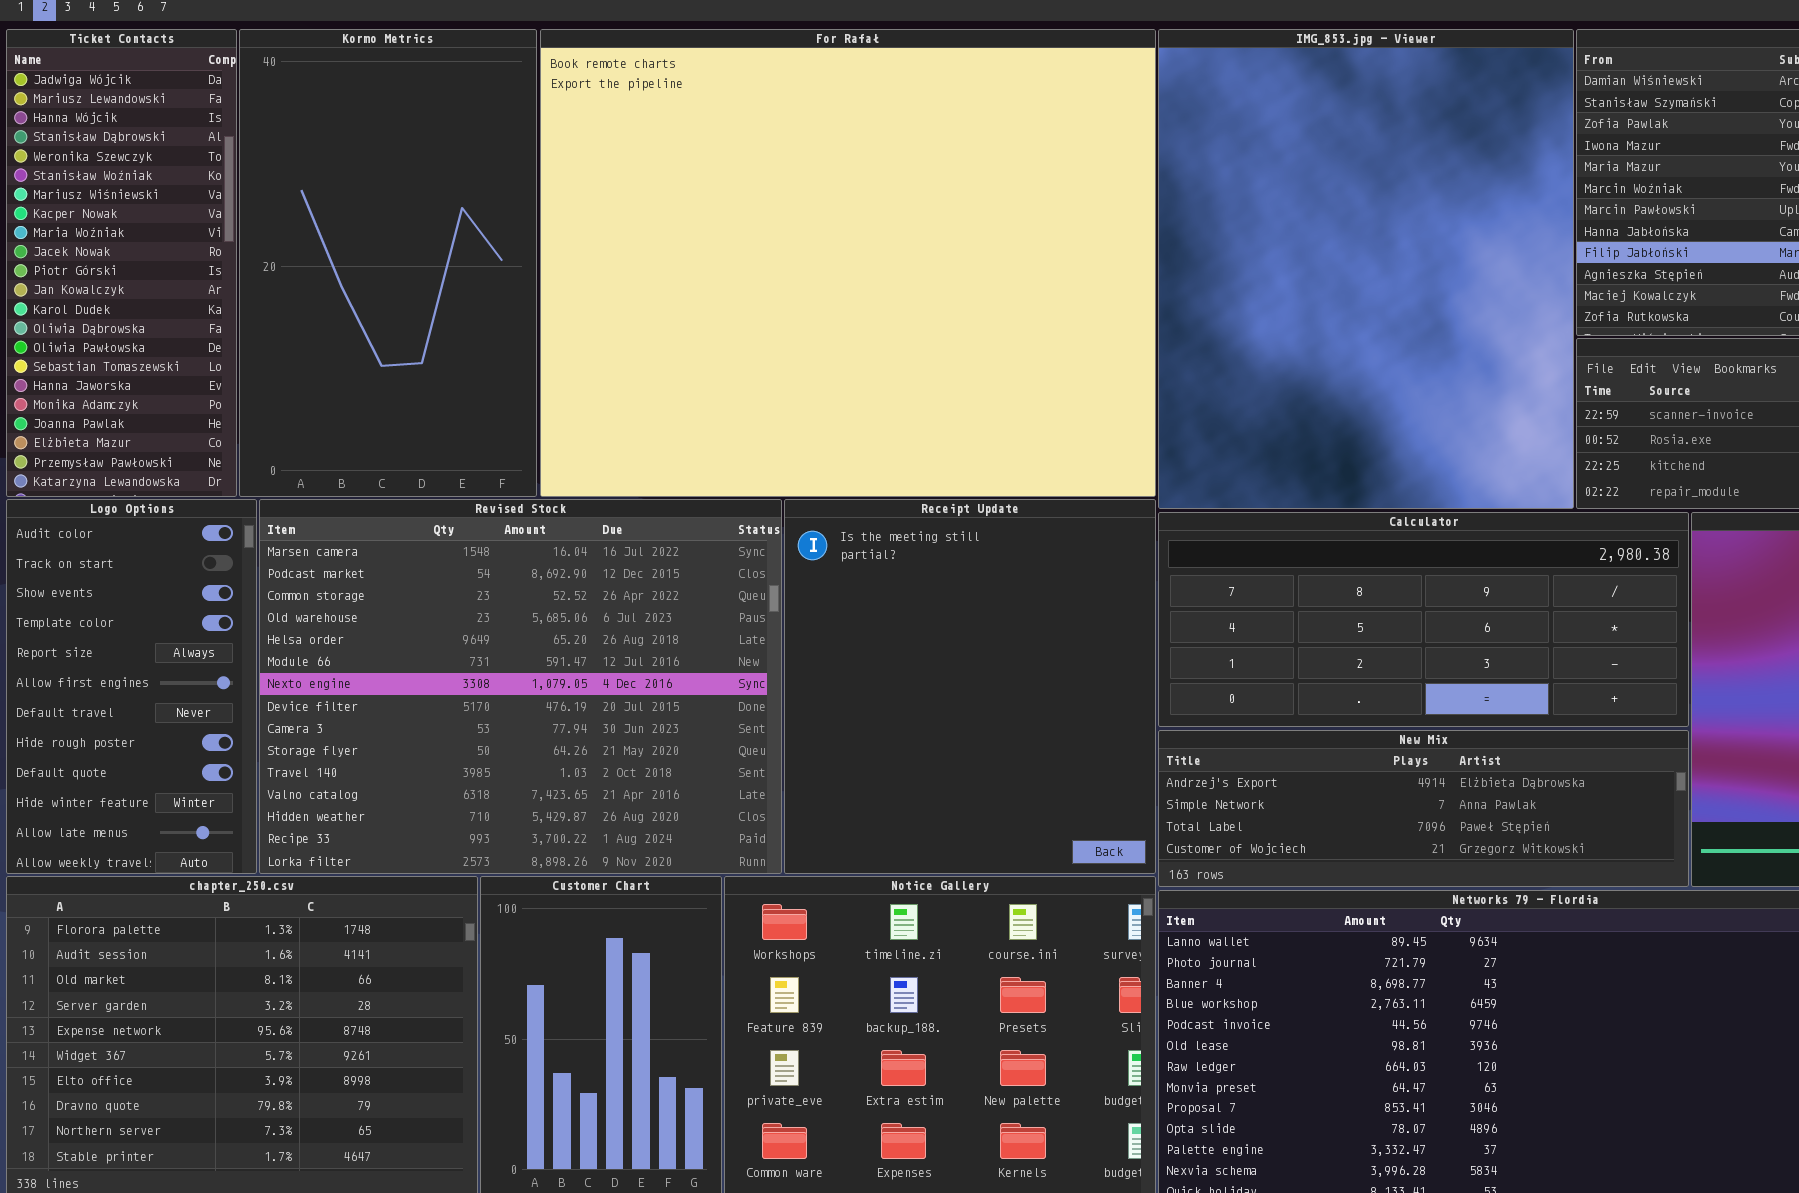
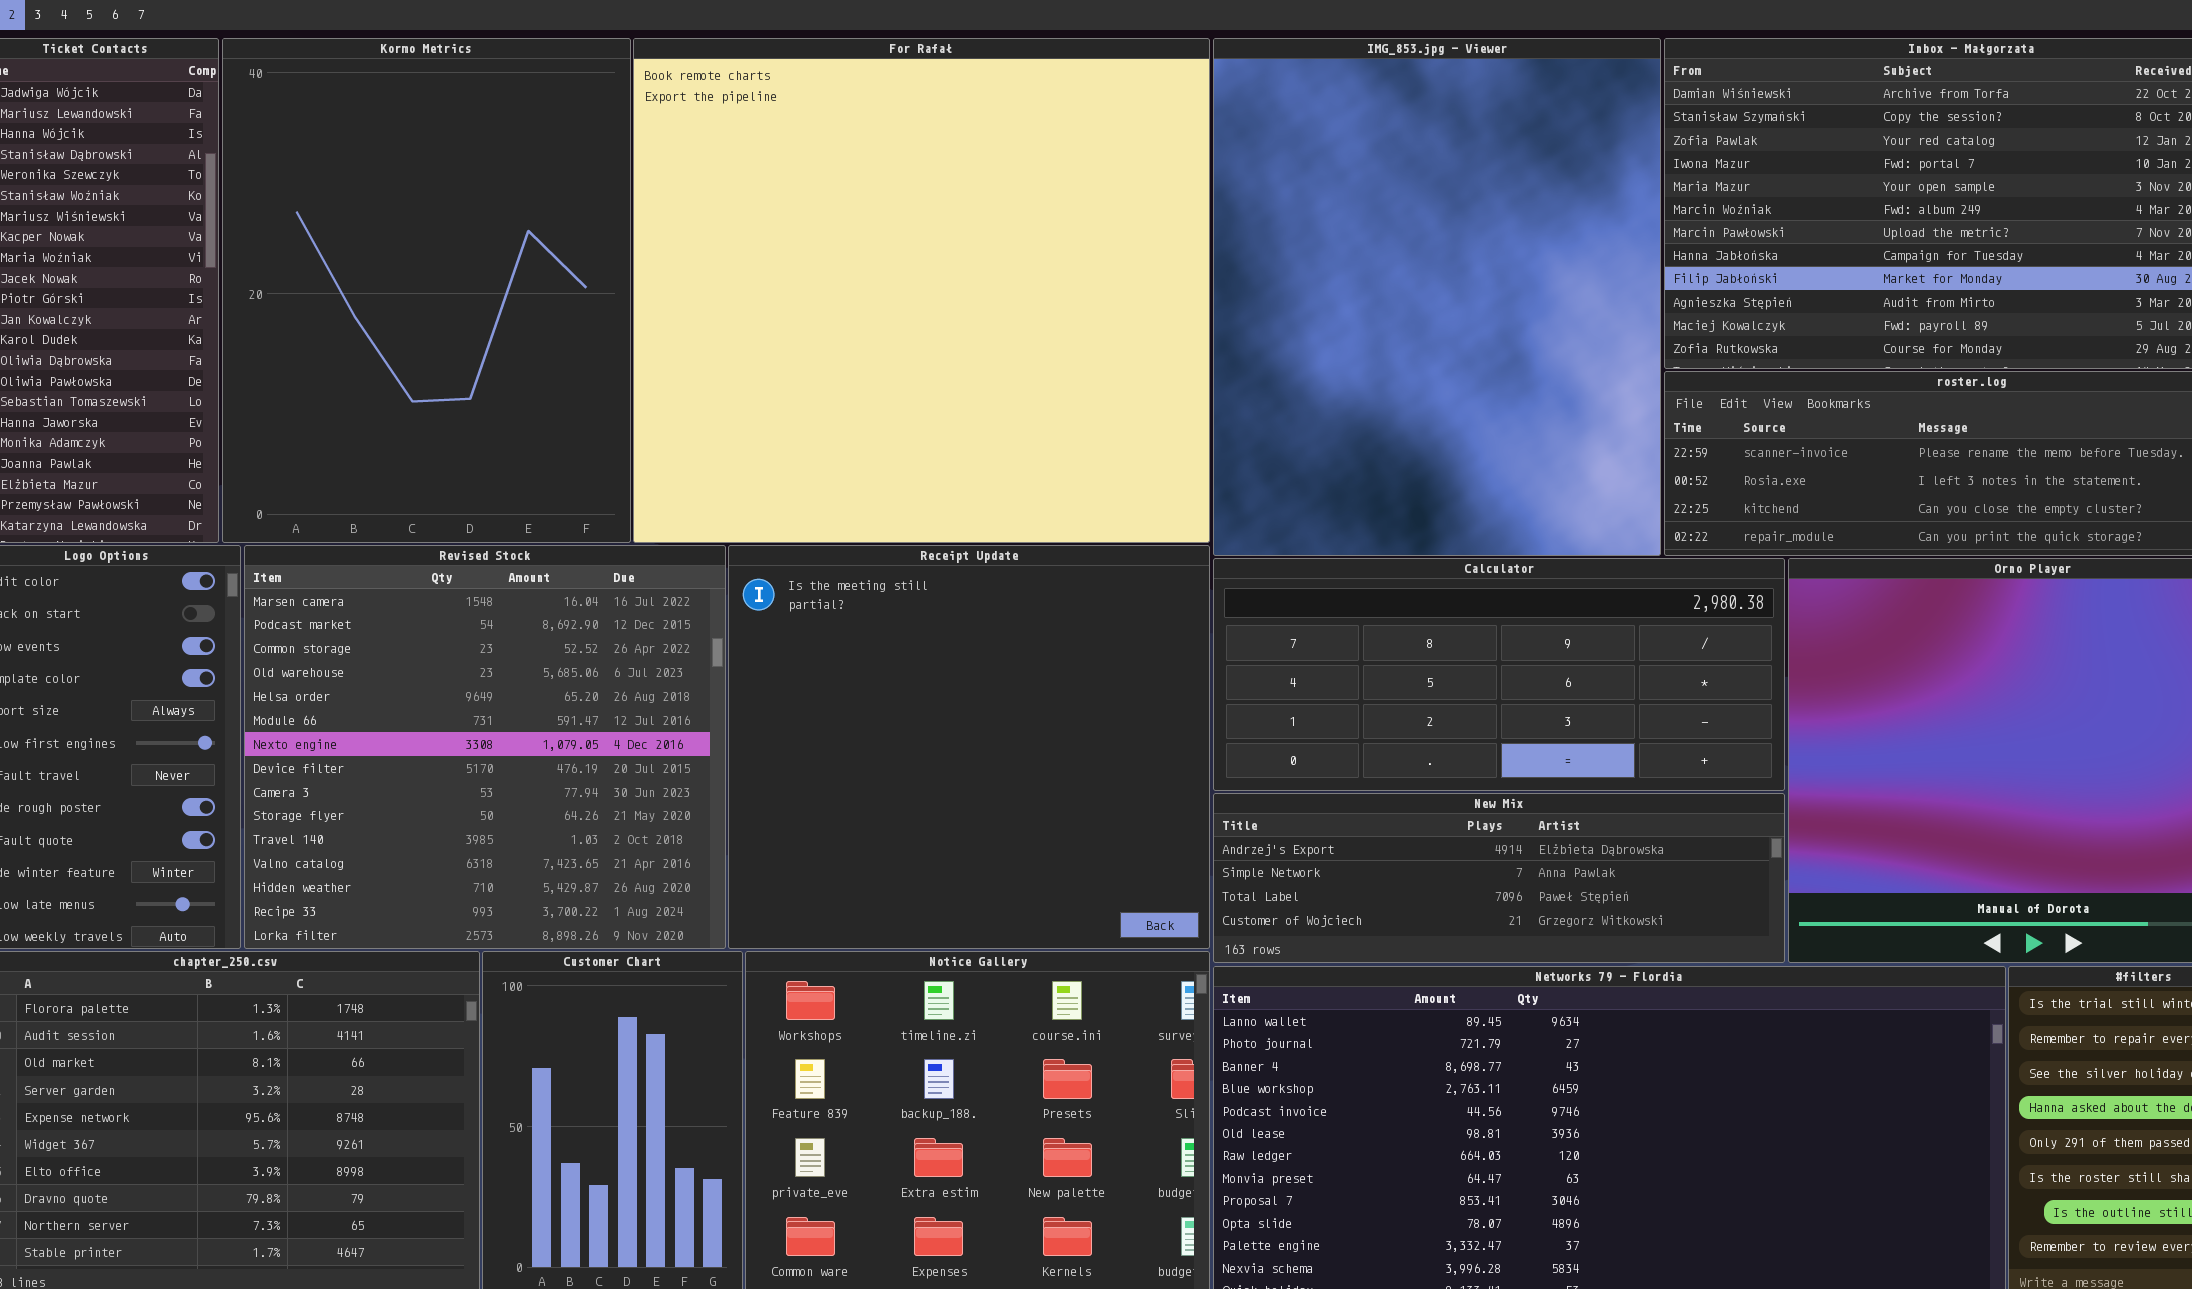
Kormo Metrics: [239,29,537,497] -> [222,38,631,543], resized
For Rafał: [540,29,1156,497] -> [633,38,1210,543], resized
Revised Stock: [259,499,782,874] -> [244,545,726,949], resized
Receipt Update: [784,499,1156,874] -> [728,545,1210,949], resized

